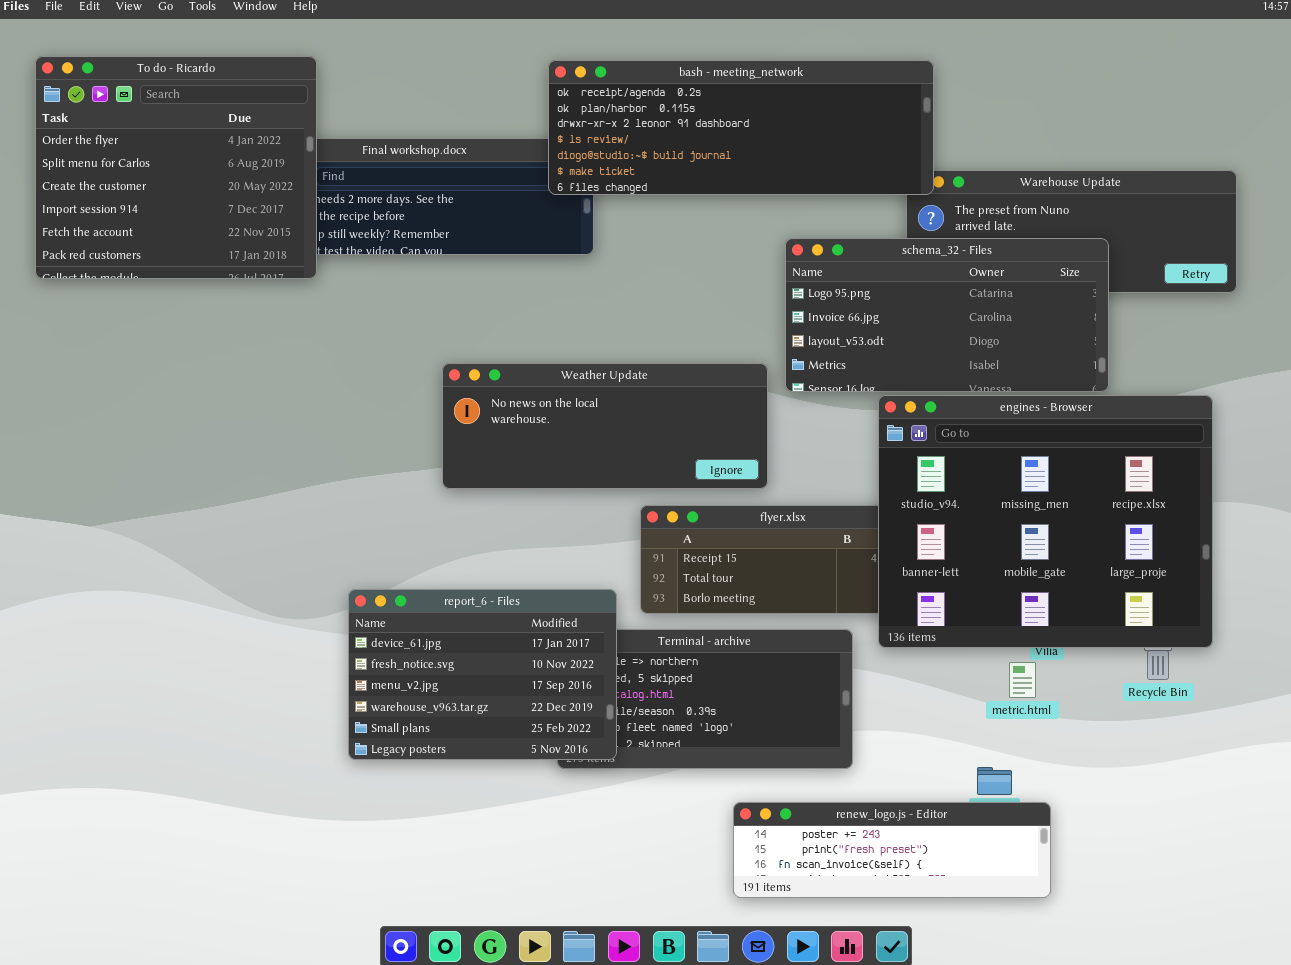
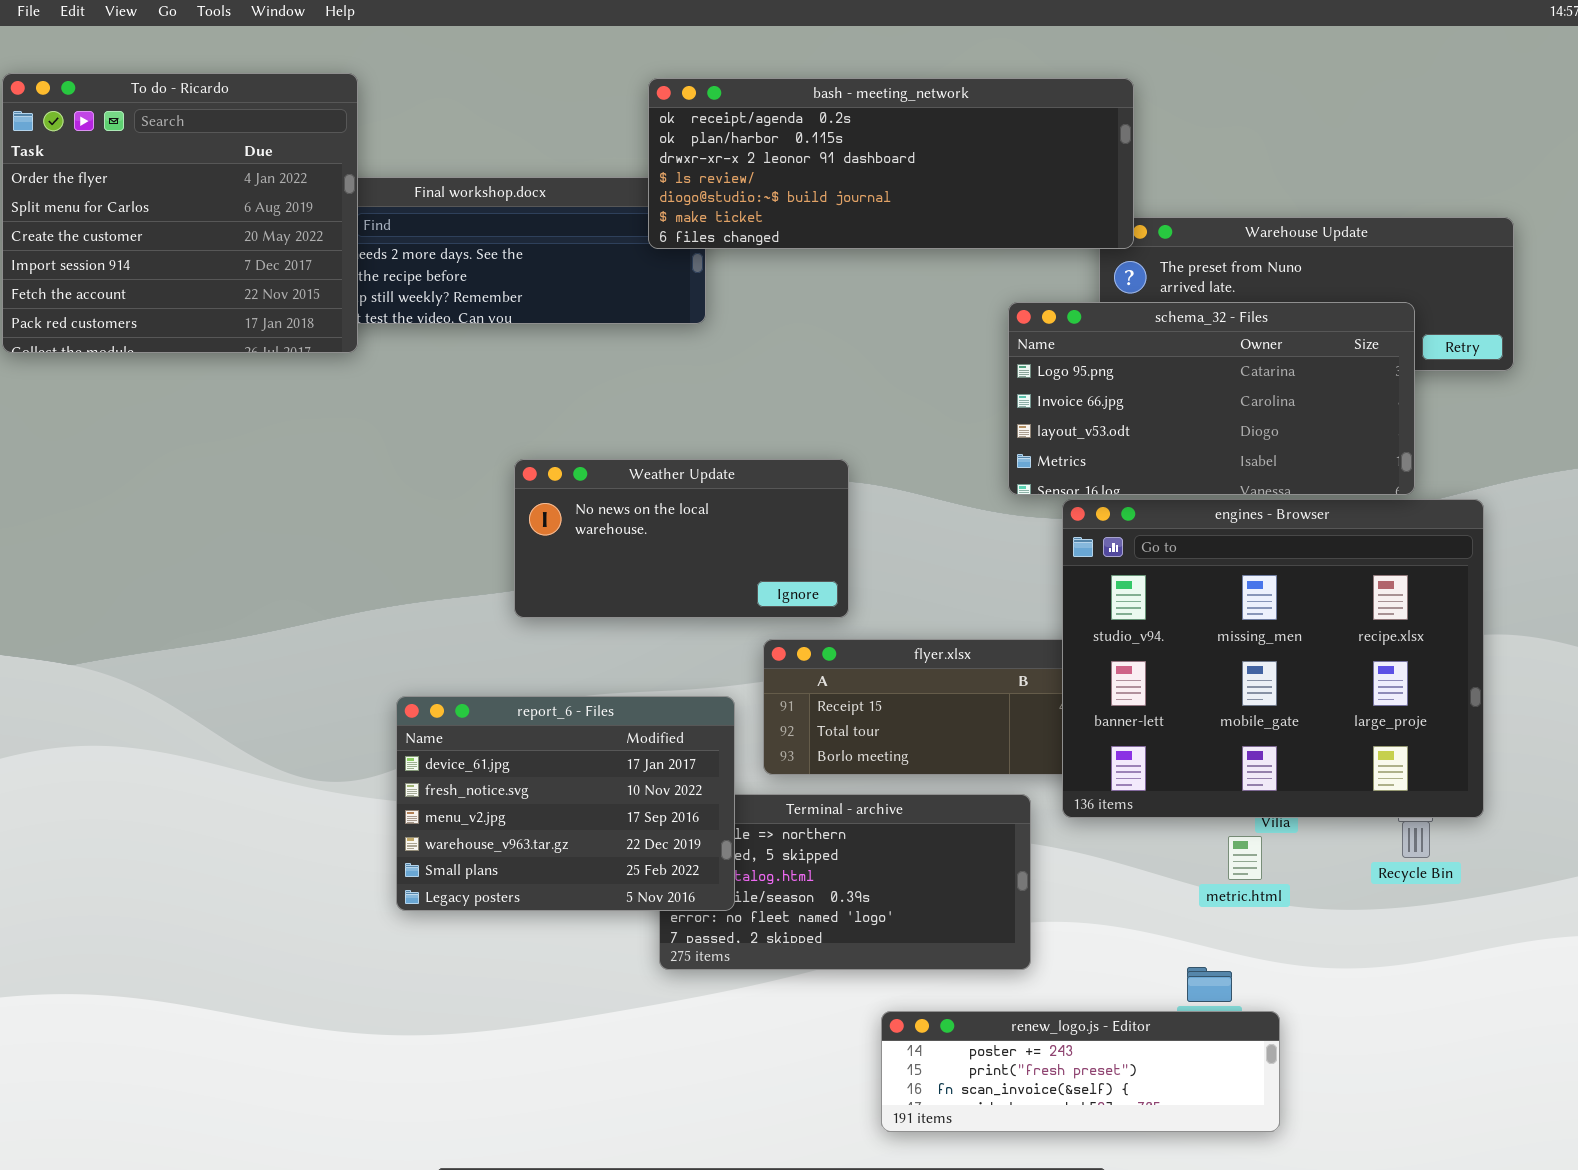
schema_32 - Files: [785,238,1109,392] -> [1008,302,1415,495], moved
Weather Update: [442,363,768,489] -> [514,459,849,618], resized
report_6 - Files: [348,589,617,760] -> [396,696,735,911], moved

